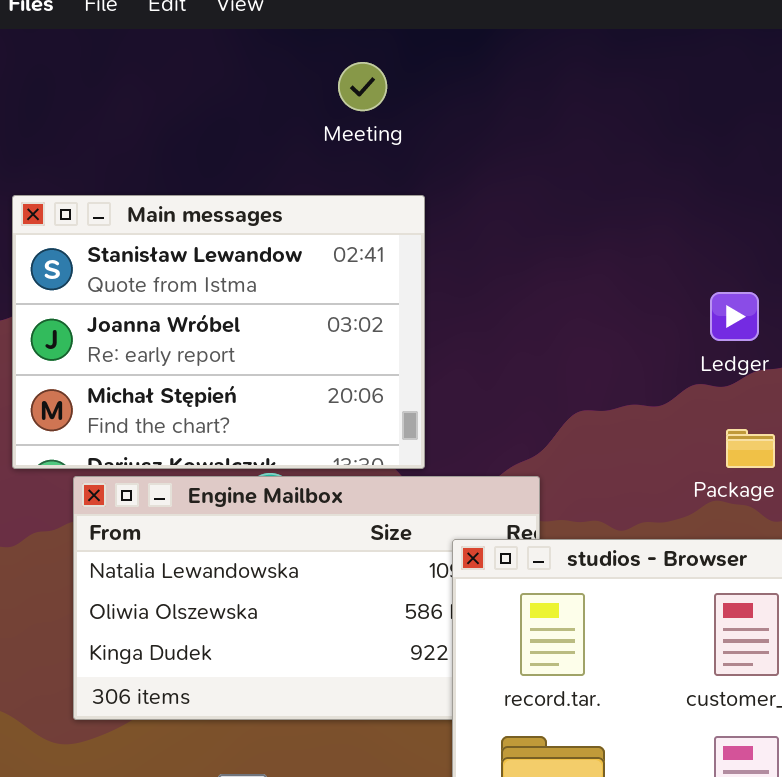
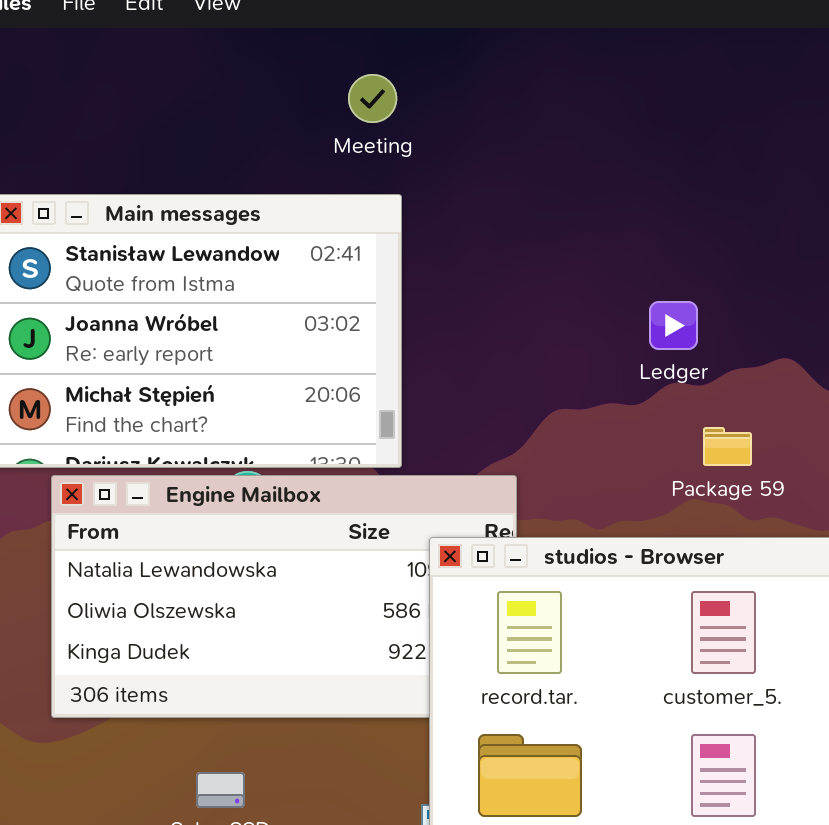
Meeting: [338,62,387,111] -> [348,74,397,123], moved
Ledger: [710,292,759,341] -> [649,301,698,350], moved

